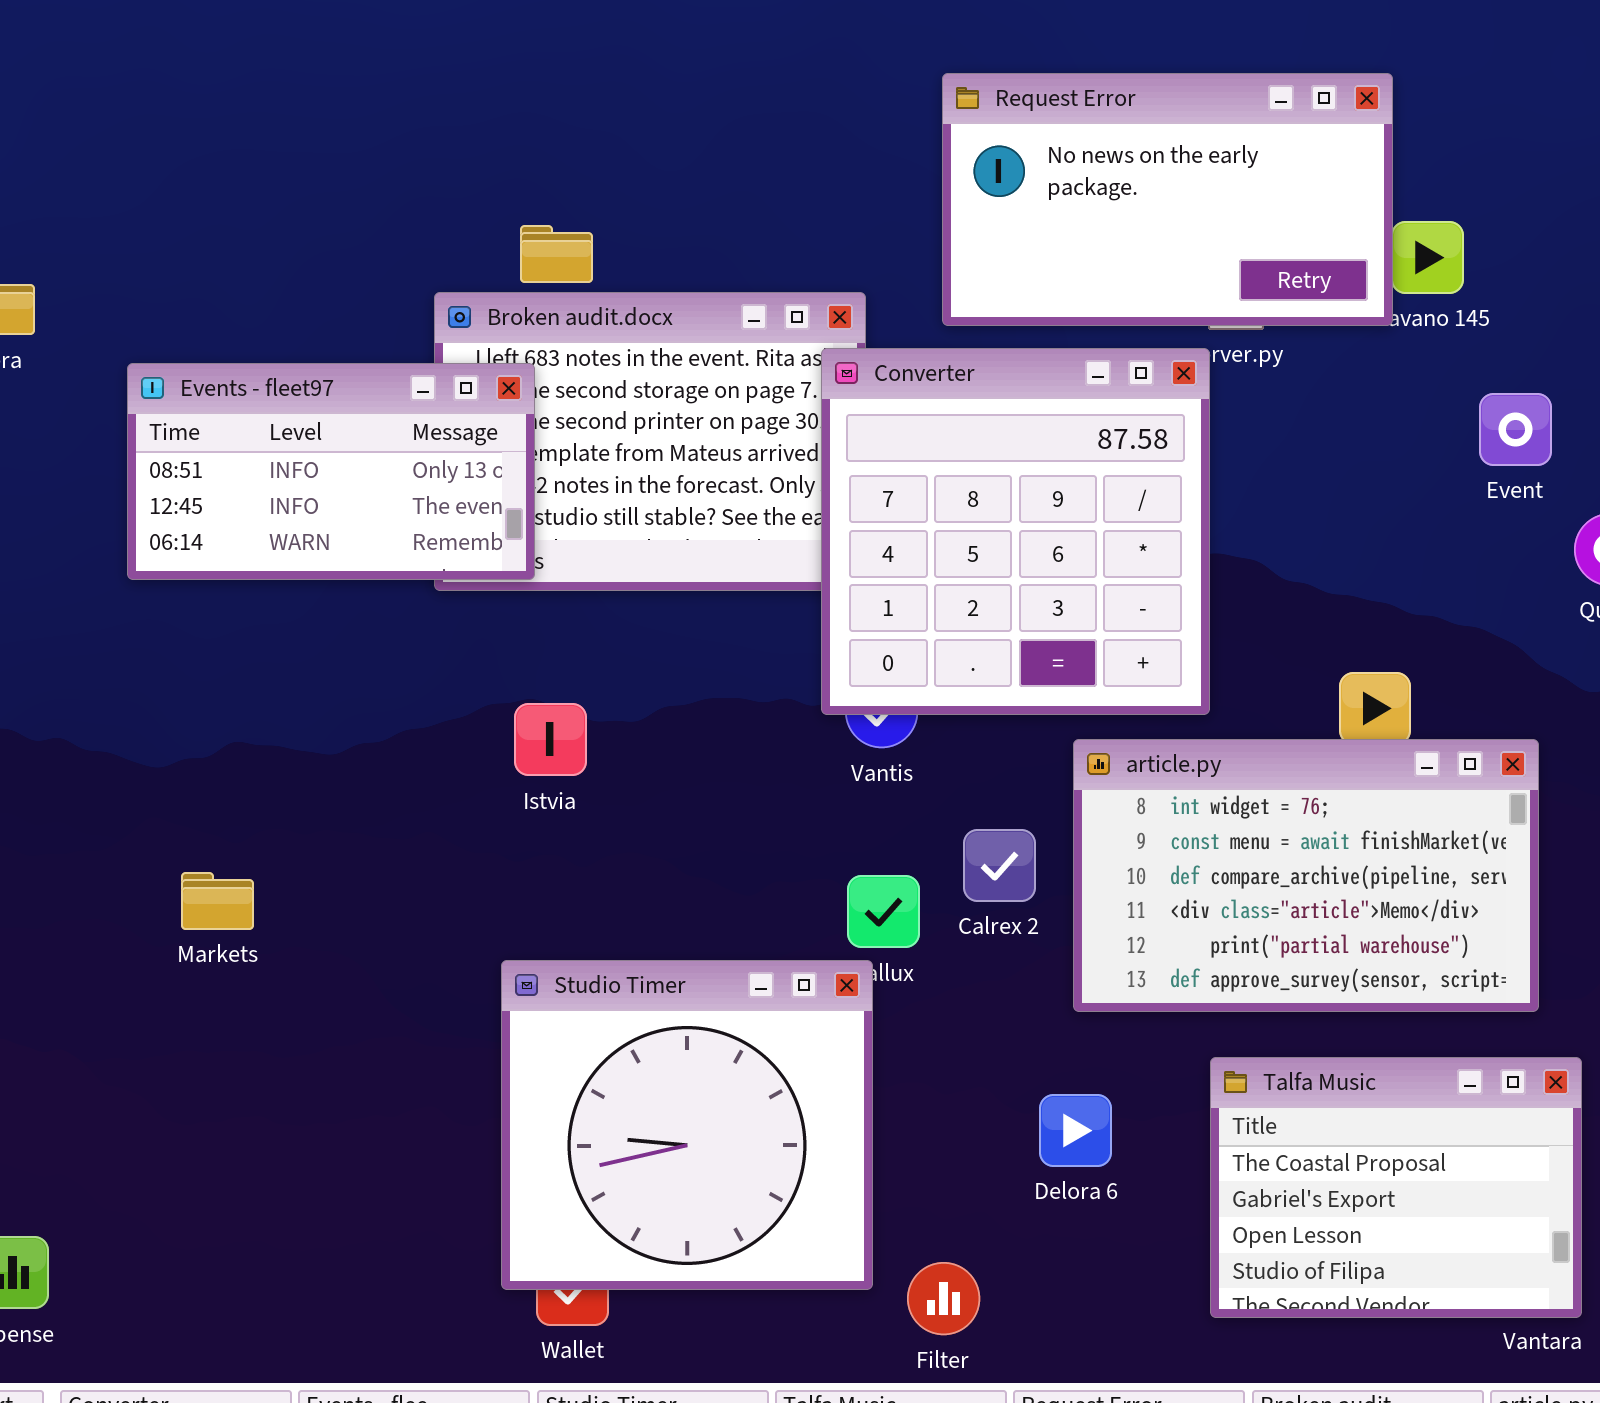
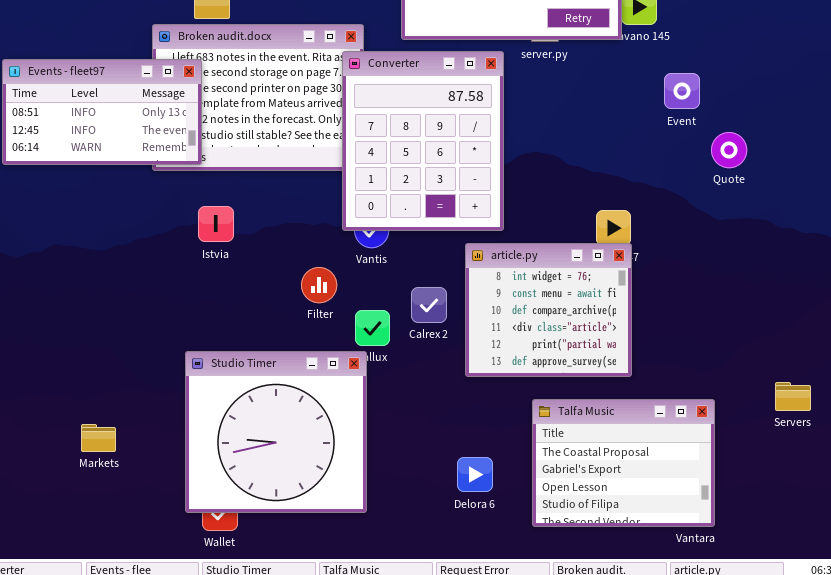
Converter: [821,348,1210,715] -> [342,51,504,231], resized
Istvia: [514,703,587,776] -> [198,206,234,242], moved
article.py: [1073,739,1539,1012] -> [465,243,632,377], resized
Markets: [181,872,254,930] -> [81,424,116,452], moved
Delora 6: [1039,1094,1112,1167] -> [457,457,493,492], moved
Filter: [907,1262,980,1335] -> [301,267,337,303], moved

